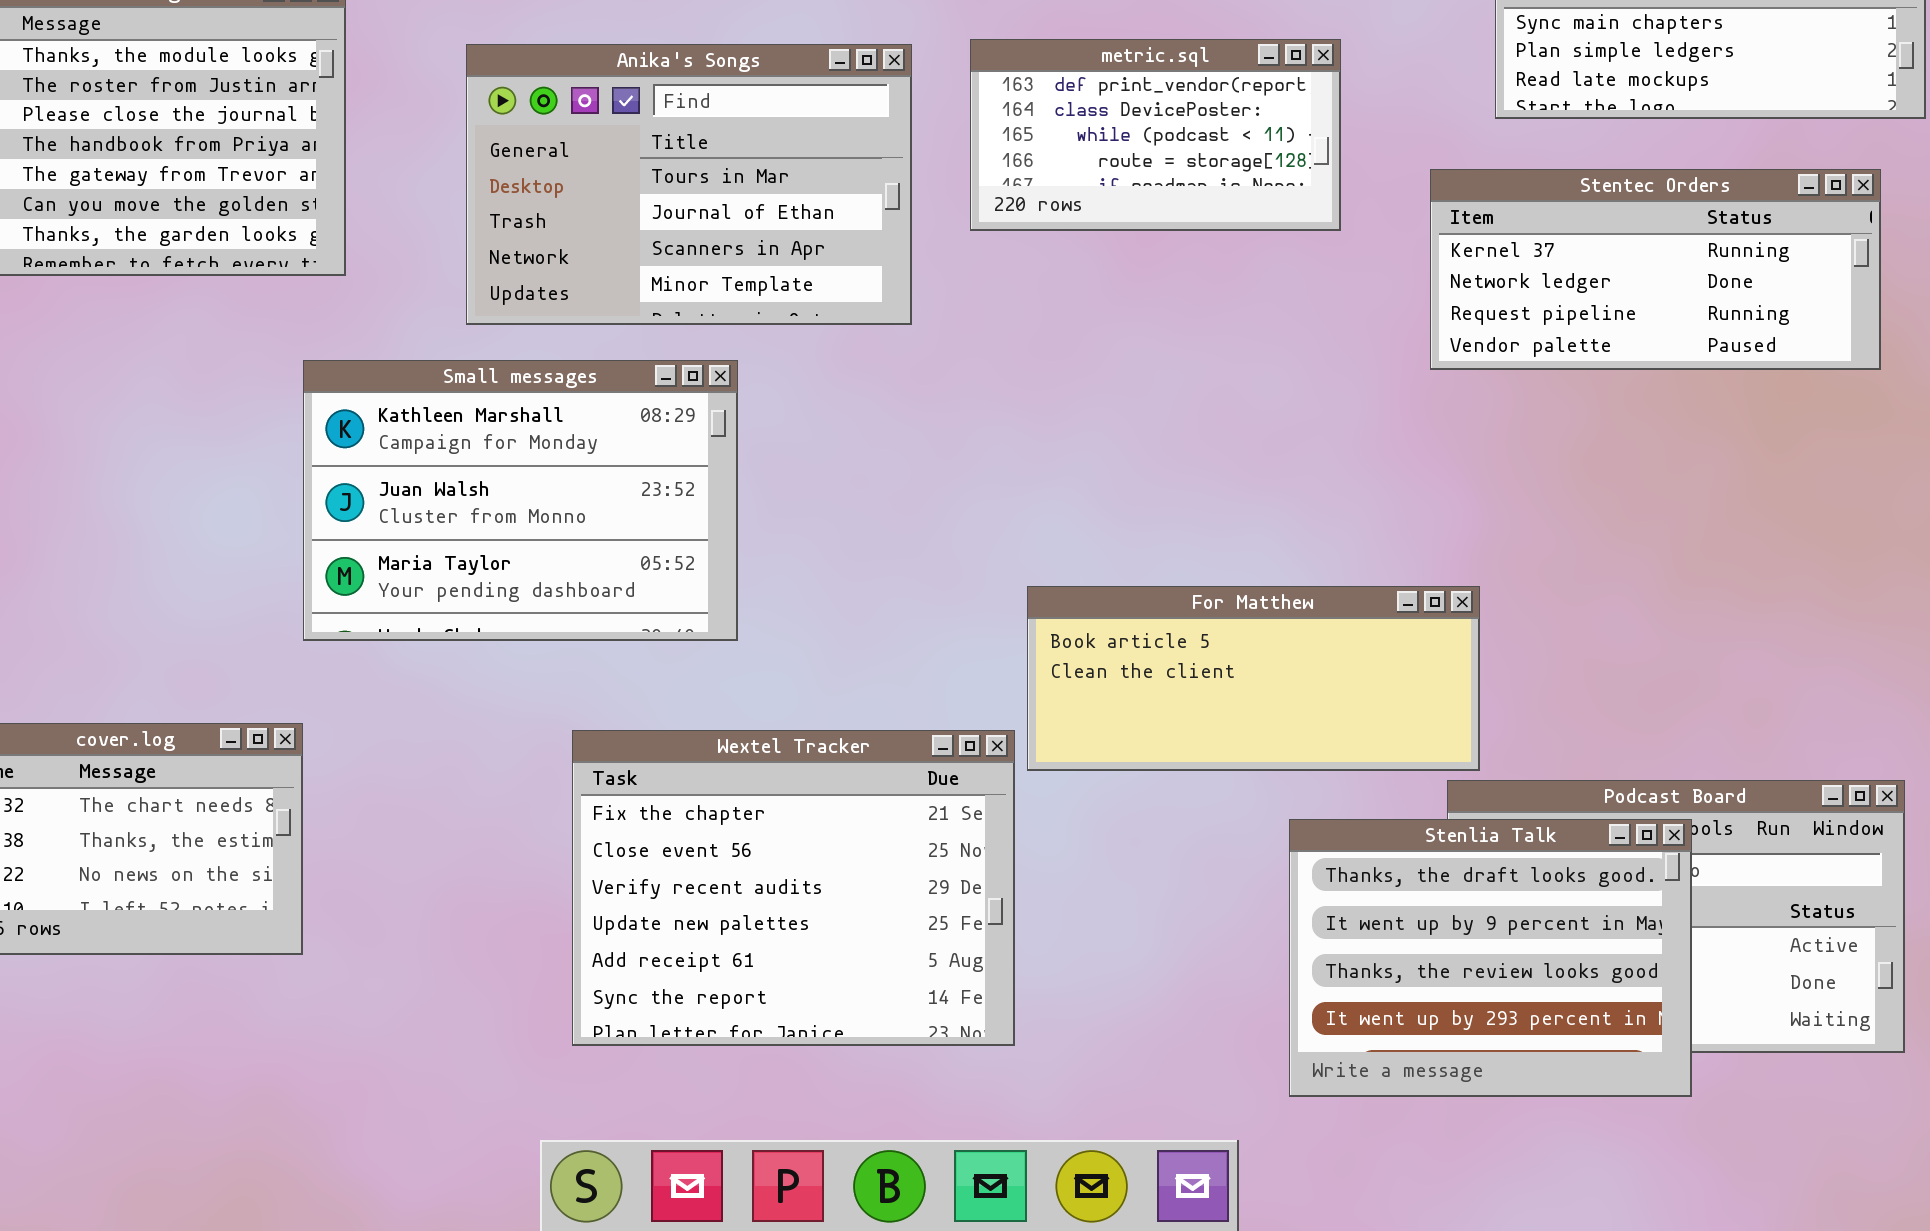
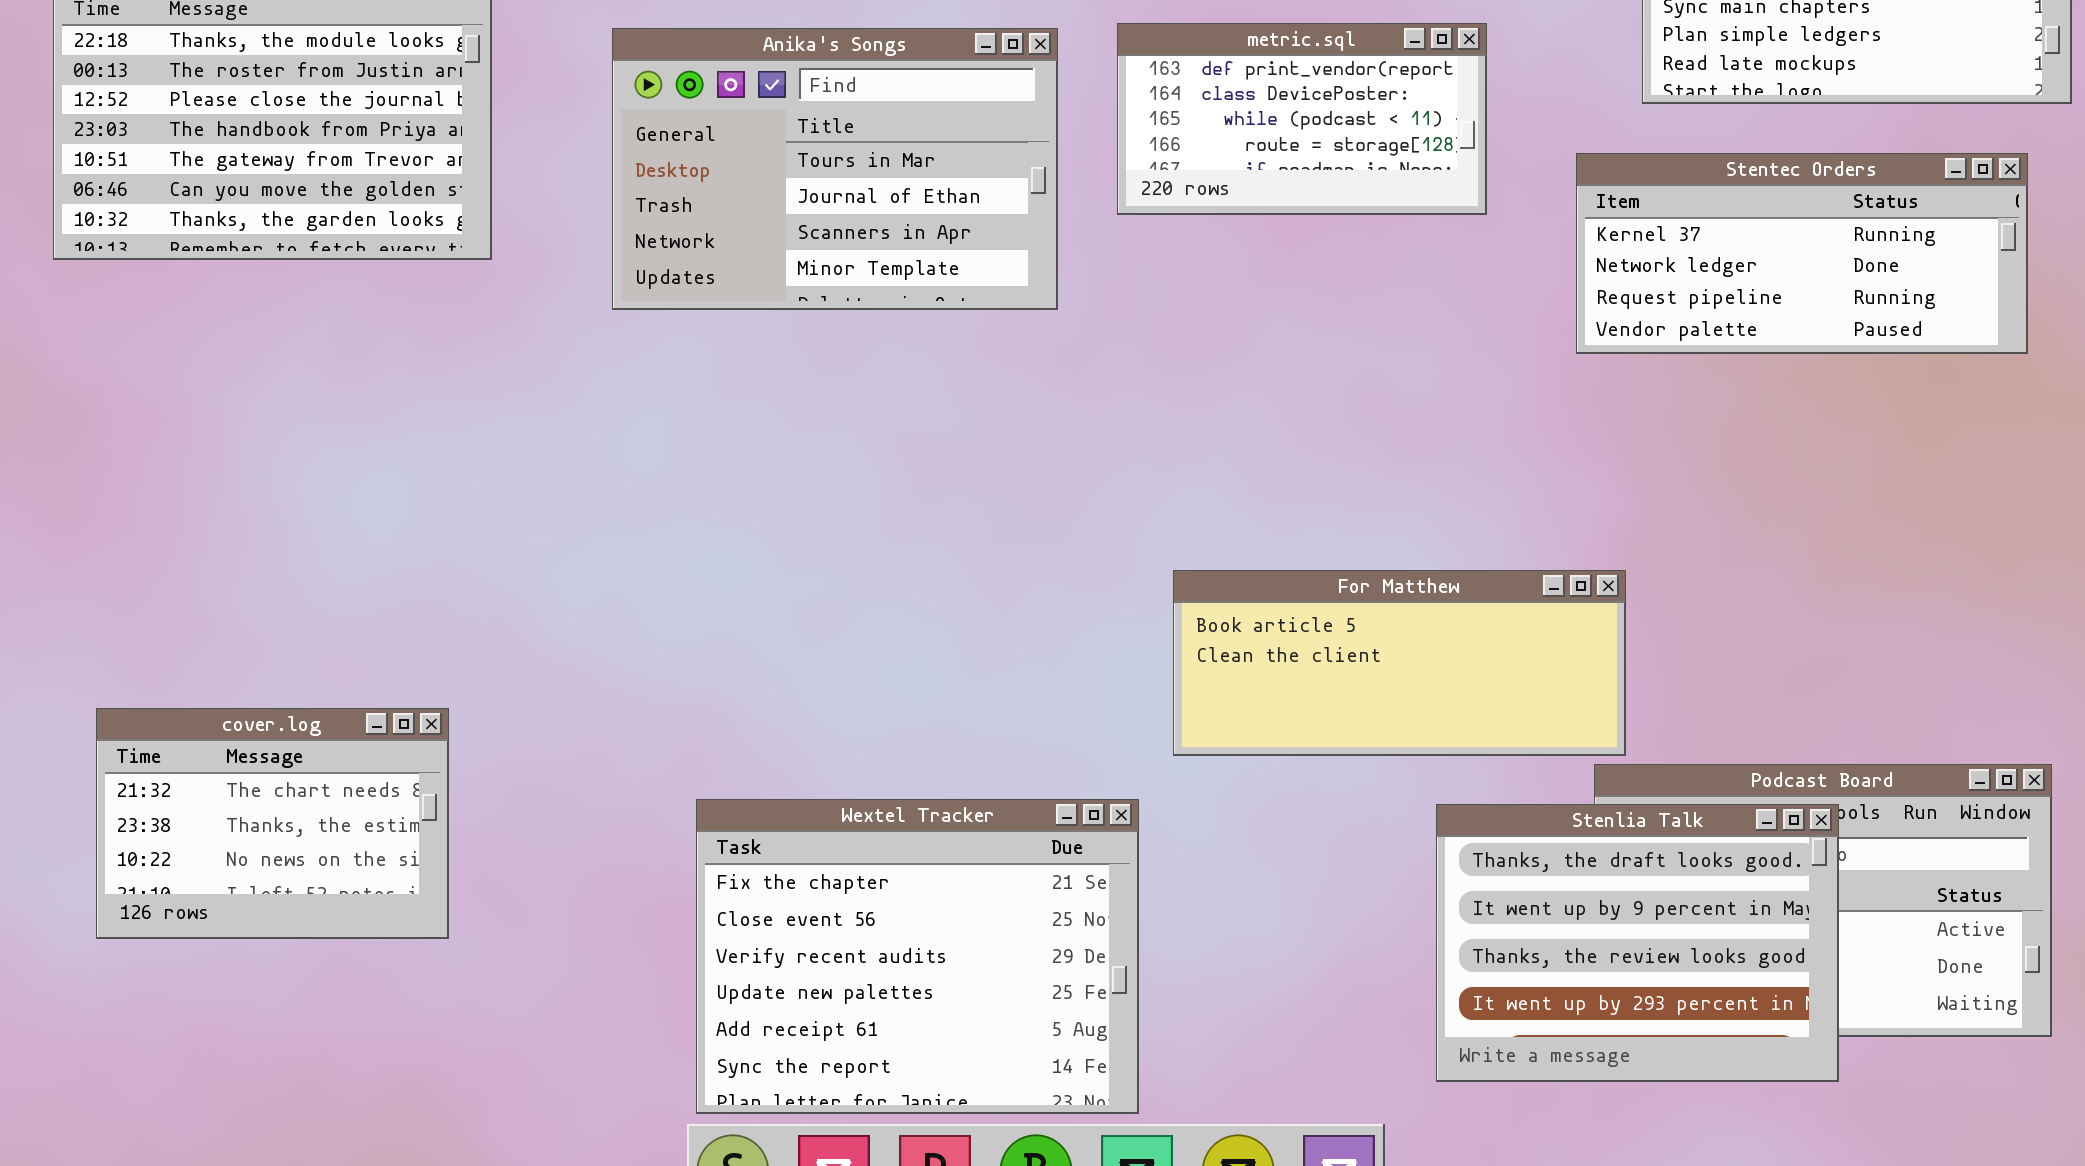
Small messages: [303,360,738,641] -> none, closed
Wextel Tracker: [572,730,1015,1046] -> [696,799,1139,1114], moved

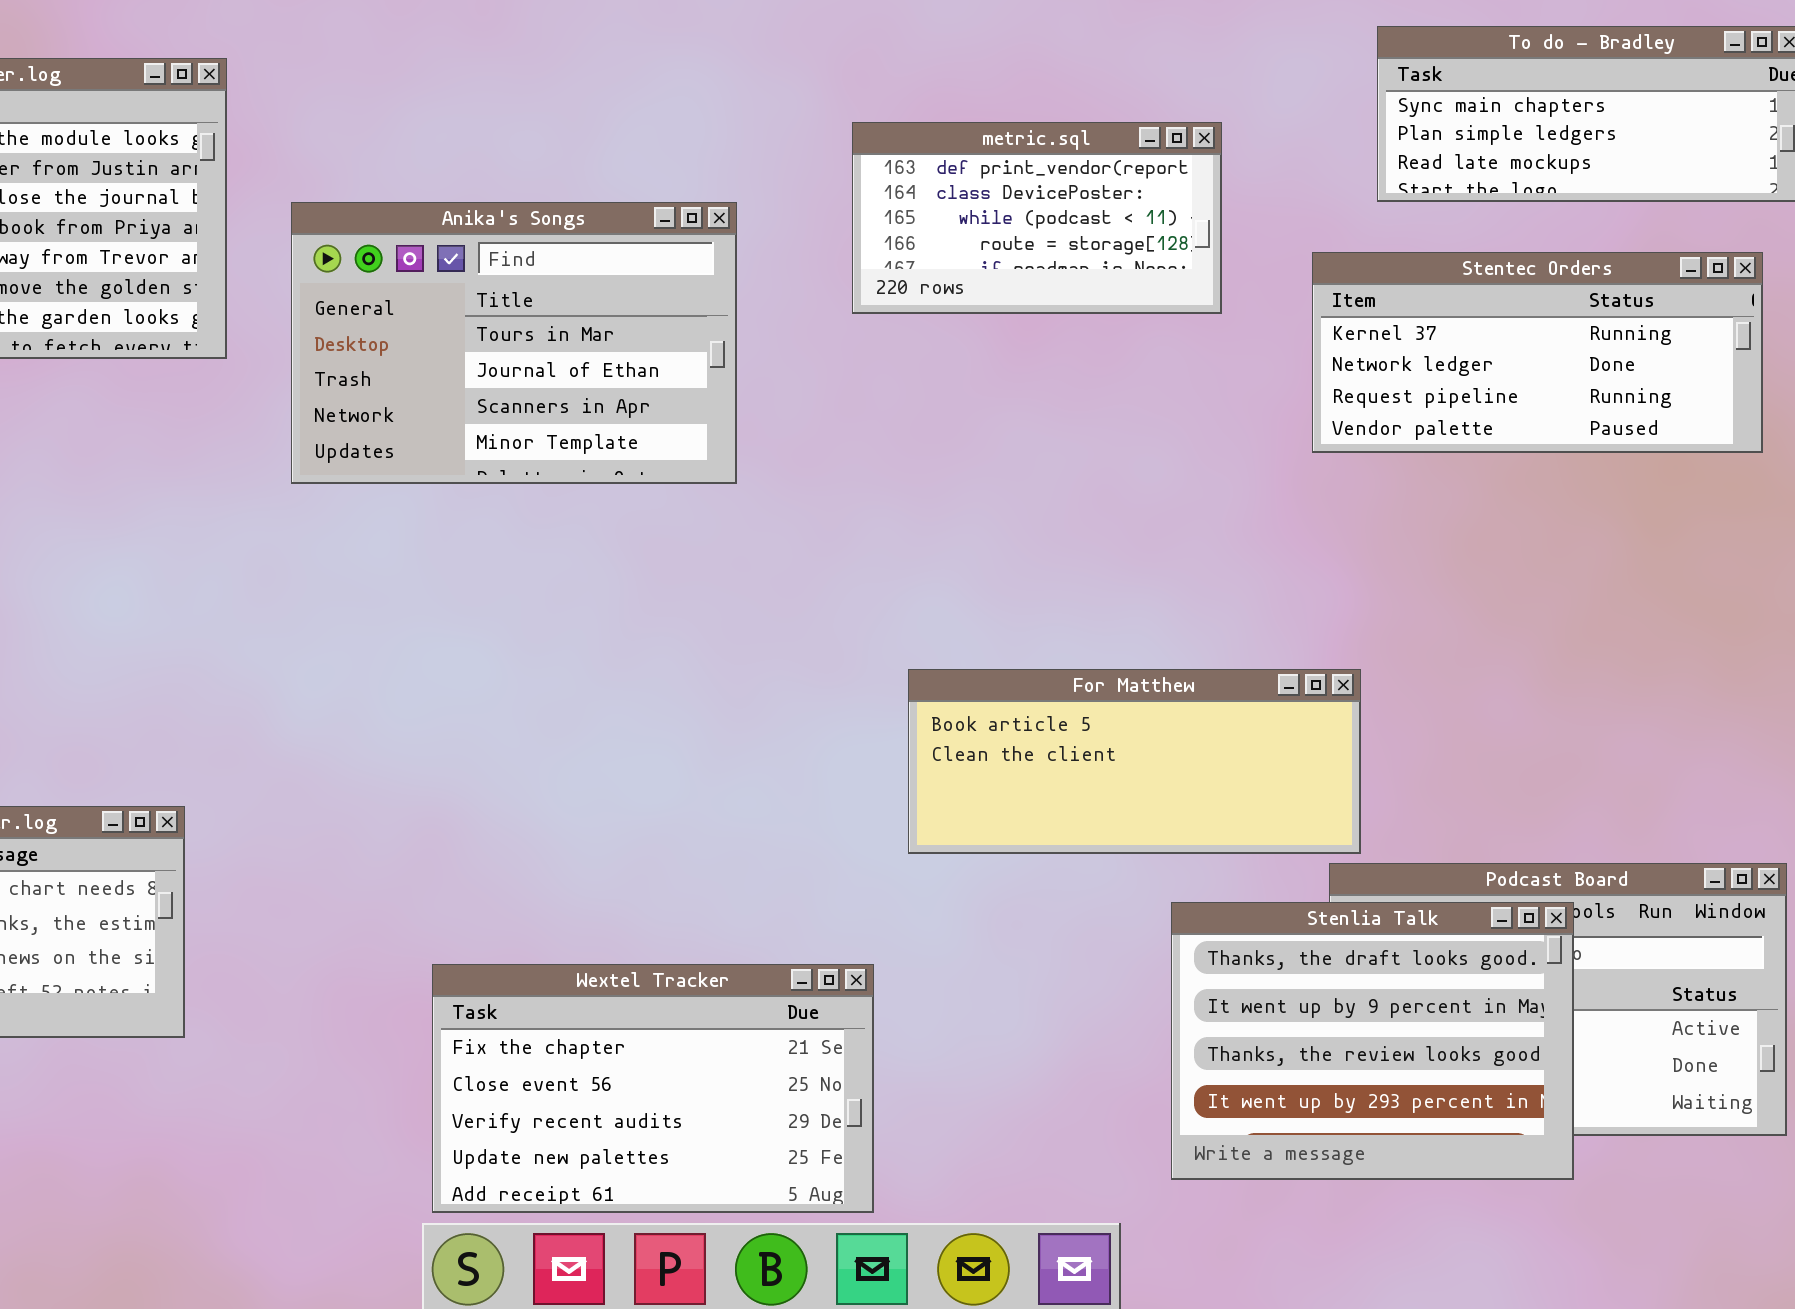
Anika's Songs: [612,28,1058,310] -> [291,202,737,484], moved
Wextel Tracker: [696,799,1139,1114] -> [432,964,874,1213], resized

